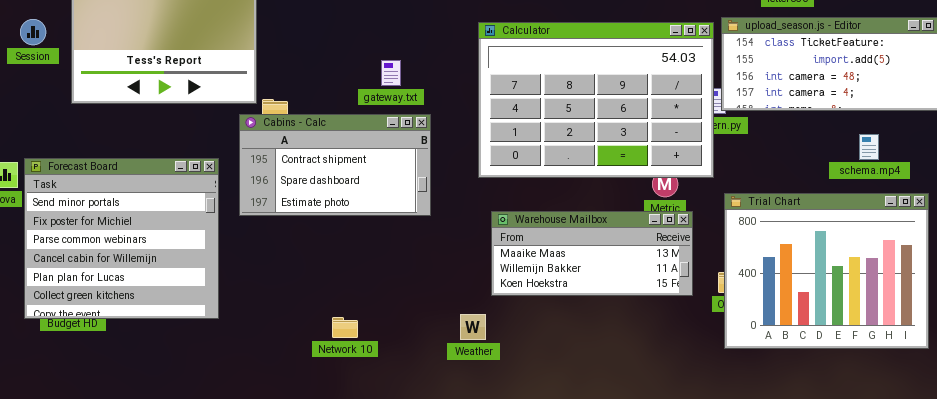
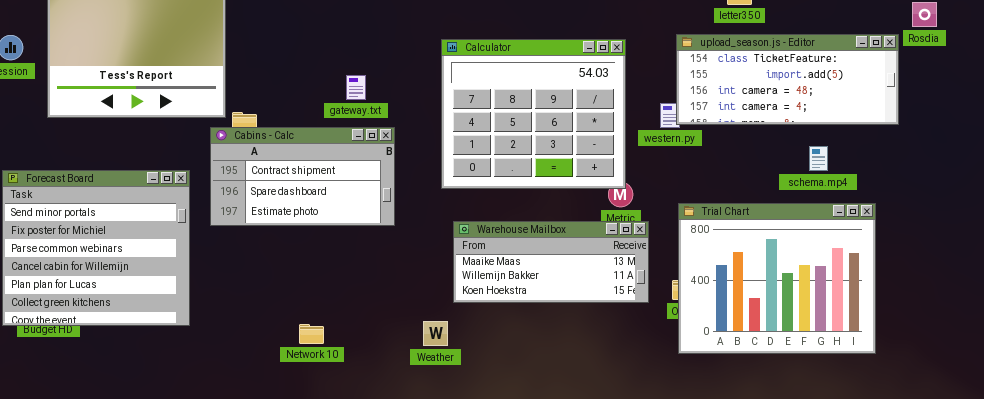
Calculator: [478,22,714,178] -> [441,39,626,189], resized

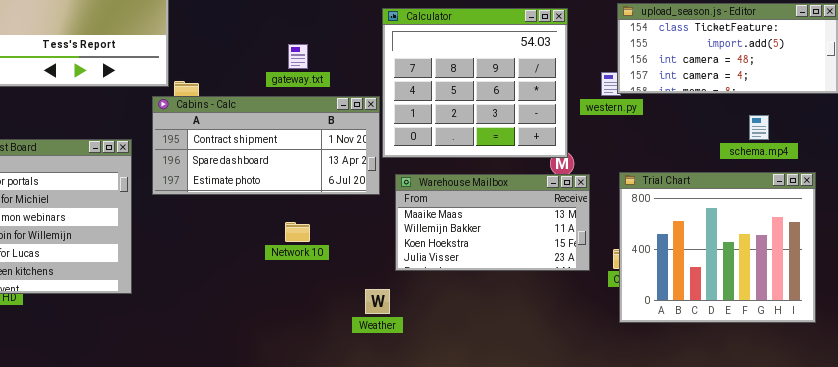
Cabins - Calc: [210,127,395,226] -> [152,96,380,195], resized
Warehouse Mailbox: [453,221,649,303] -> [395,174,590,271], resized
Network 10: [299,324,324,344] -> [285,222,310,242], moved

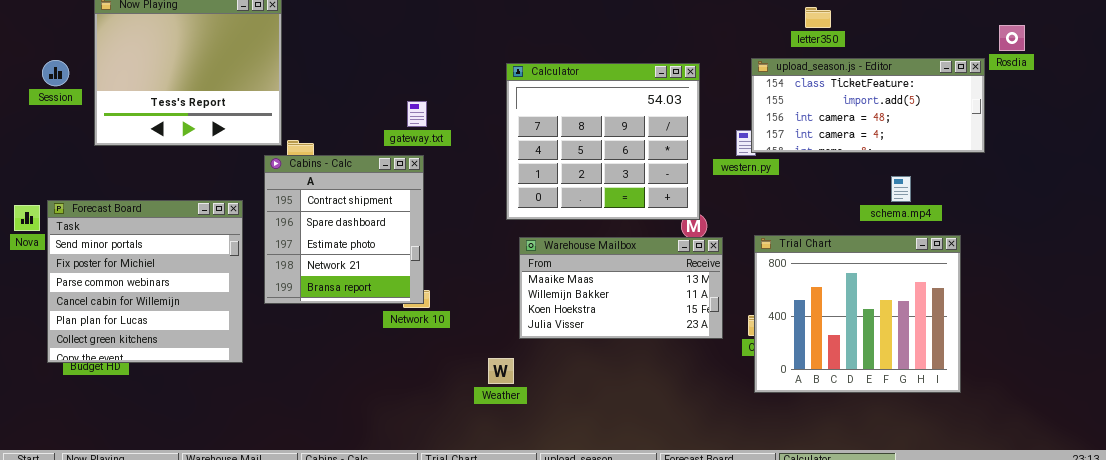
Cabins - Calc: [152,96,380,195] -> [264,155,424,304], resized

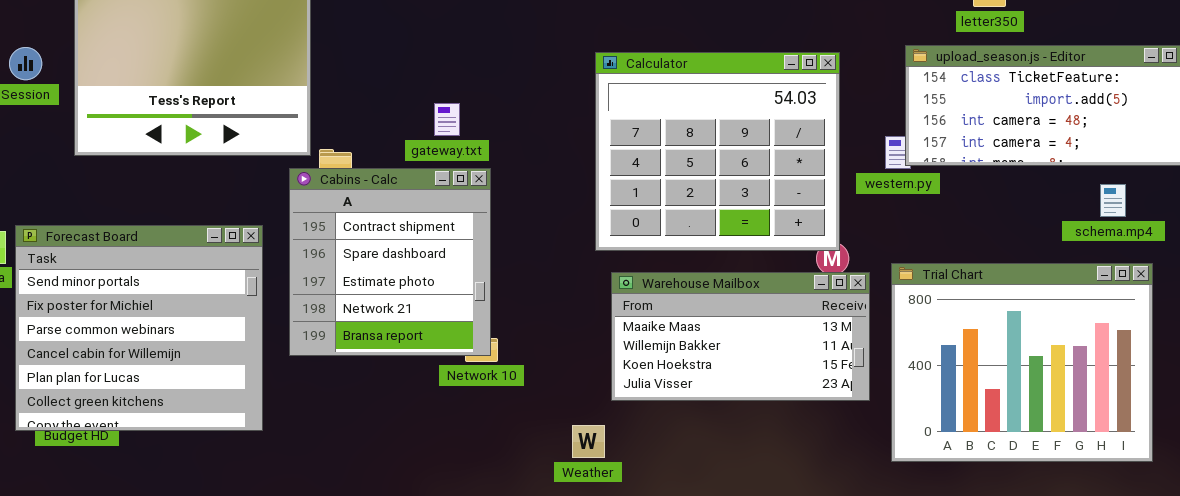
gateway.txt: [407,101,427,127] -> [434,103,460,136], moved
schema.mp4: [891,176,911,202] -> [1100,184,1126,217], moved
Trial Chart: [754,235,961,393] -> [891,263,1153,462], moved

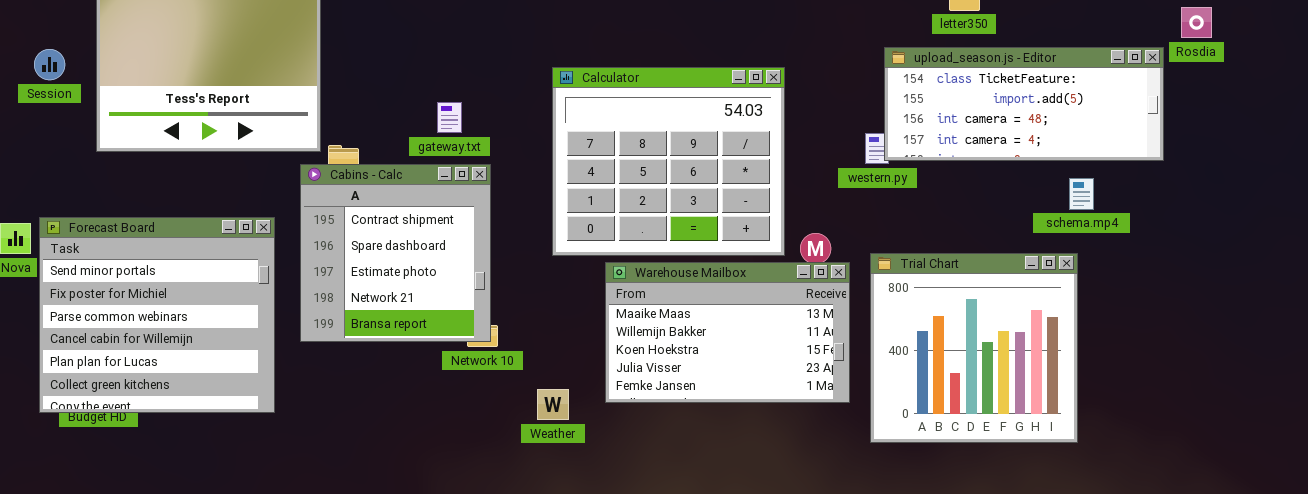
Calculator: [595,52,840,251] -> [552,67,785,256], moved
Trial Chart: [891,263,1153,462] -> [870,253,1078,443], resized
Warehouse Mailbox: [611,272,870,401] -> [605,262,850,403], resized
Weather: [572,425,605,458] -> [537,389,569,420], moved

